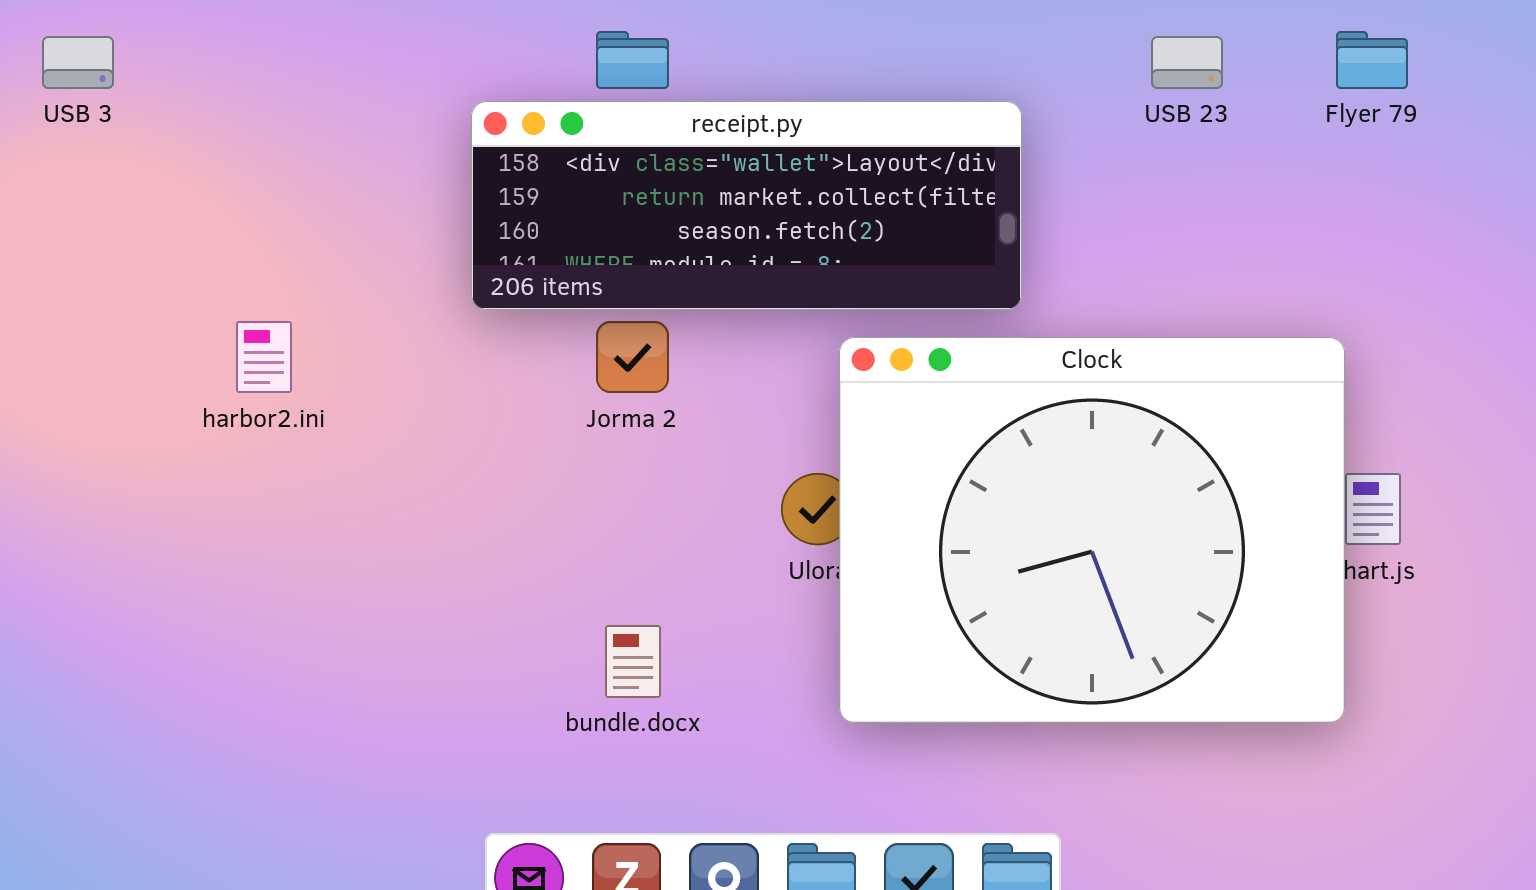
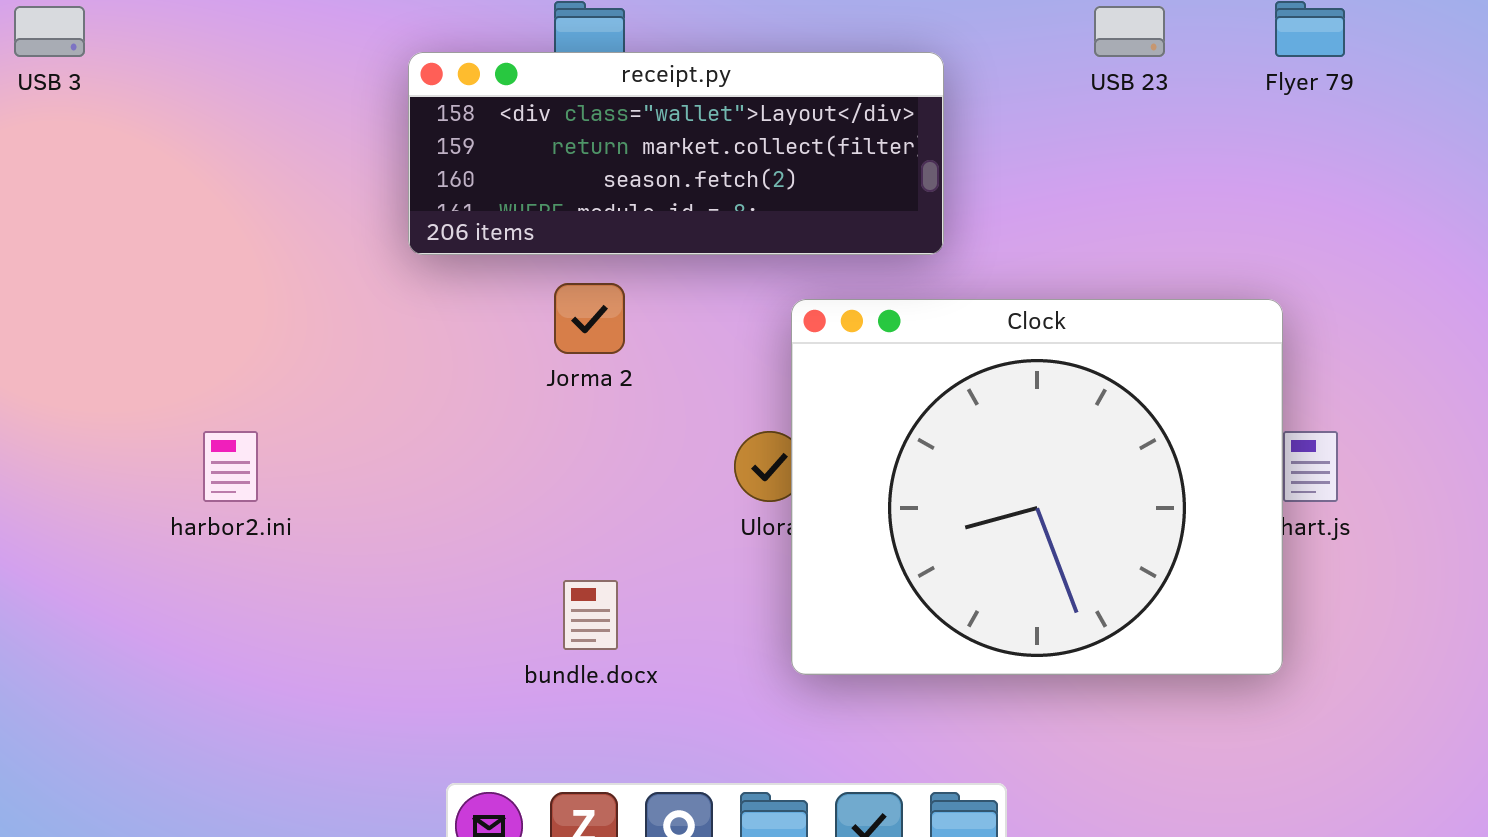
receipt.py: [471,101,1022,310] -> [408,52,944,255], moved
harbor2.ini: [236,321,292,393] -> [203,431,258,502], moved

